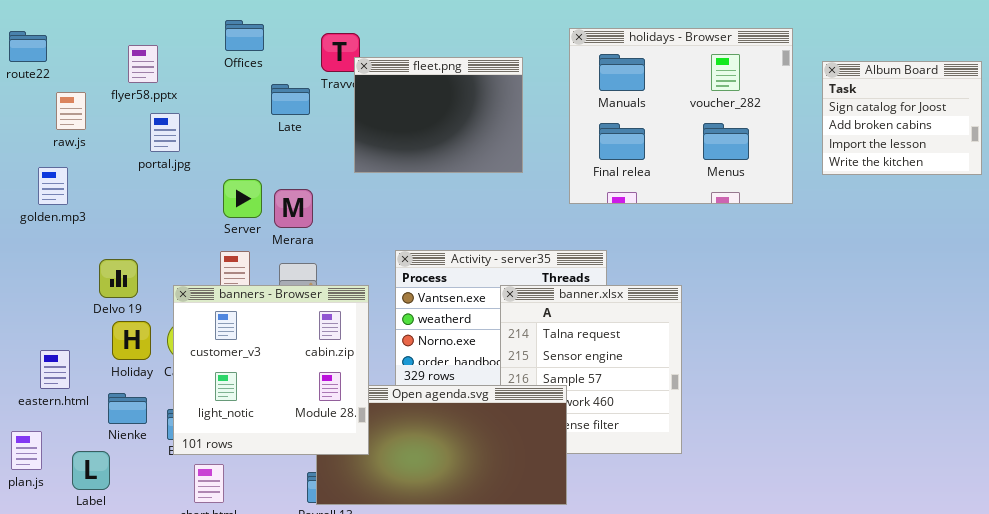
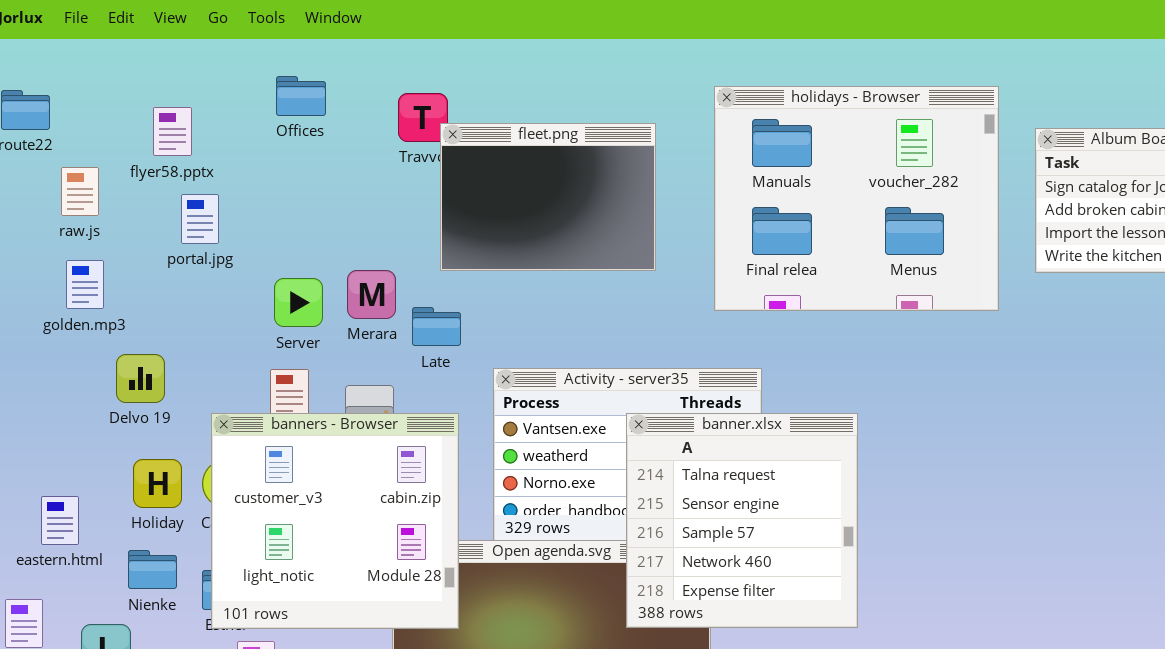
Late: [271,84,310,115] -> [412,307,461,346], moved
golden.mp3: [38,167,68,205] -> [66,260,104,309], moved
Merara: [274,189,313,228] -> [347,270,396,319], moved
Delvo 19: [99,259,138,298] -> [116,354,165,403], moved
banner.xlsx: [500,285,682,454] -> [626,413,858,628], raised

